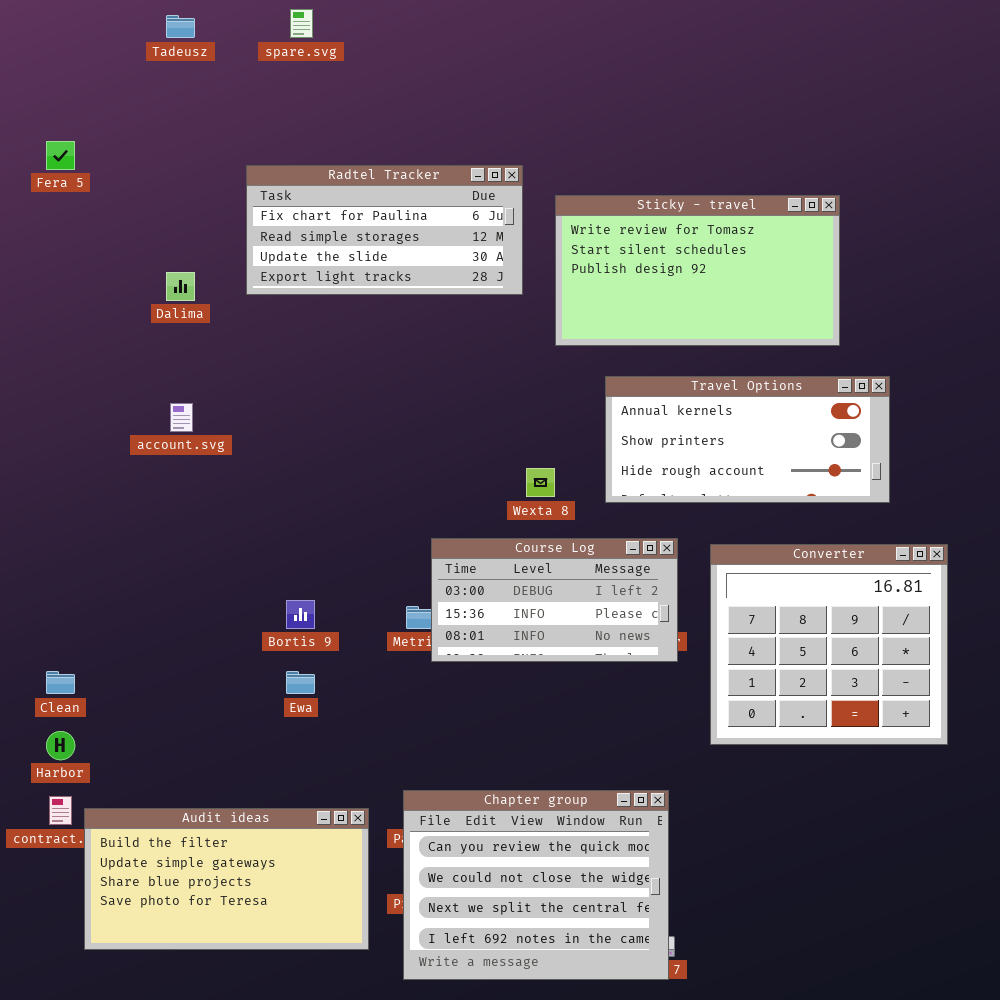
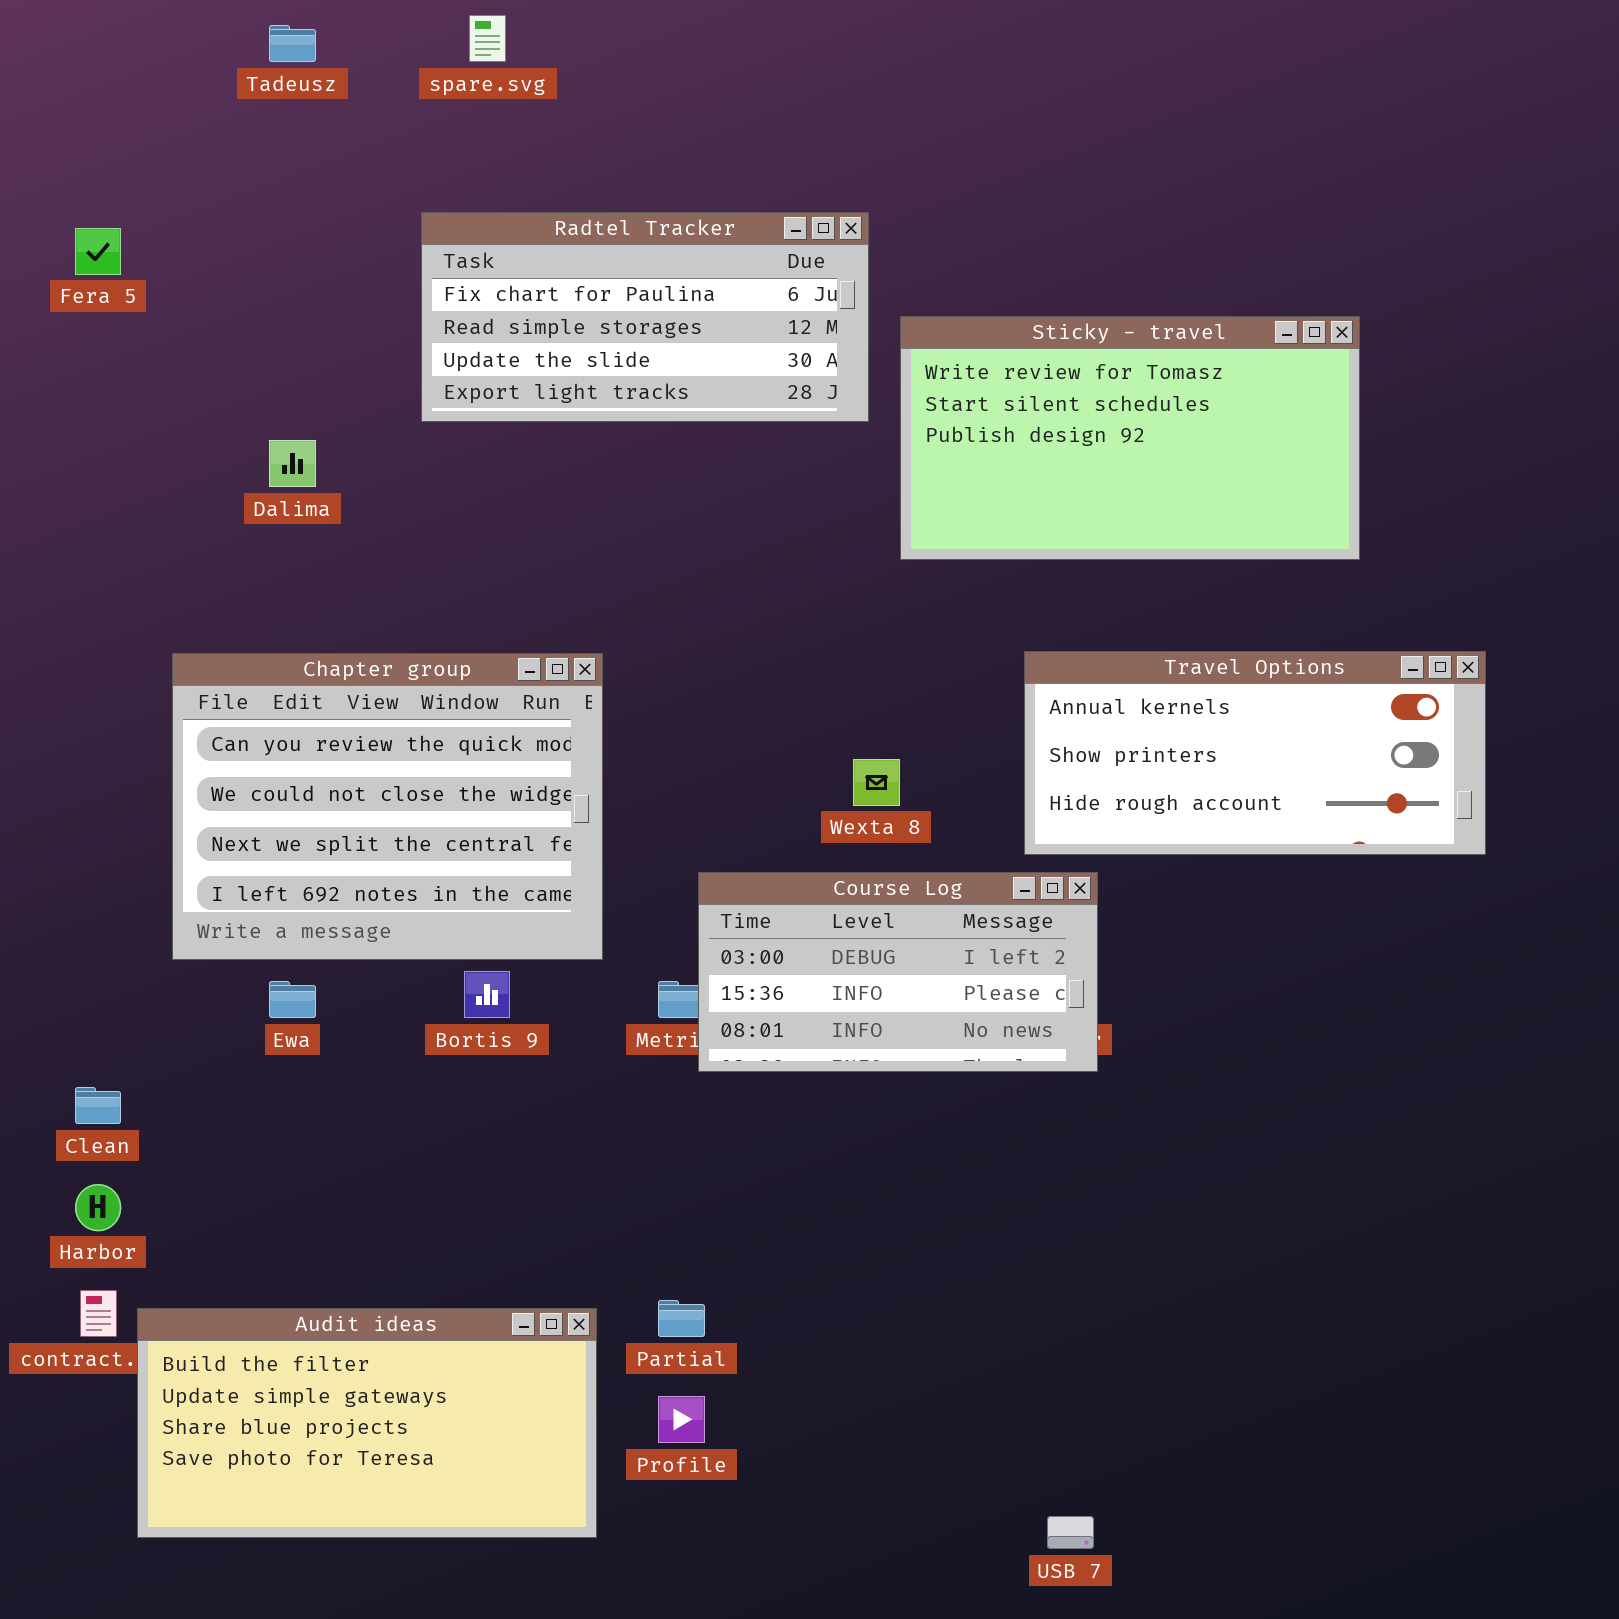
Radtel Tracker: [246,165,523,295] -> [421,212,869,422], moved
Travel Options: [605,376,890,503] -> [1024,651,1486,855], moved
Converter: [710,544,948,745] -> none, closed
Ewa: [286,671,315,694] -> [269,981,316,1018], moved
Chapter group: [403,790,669,980] -> [172,653,603,960], moved

